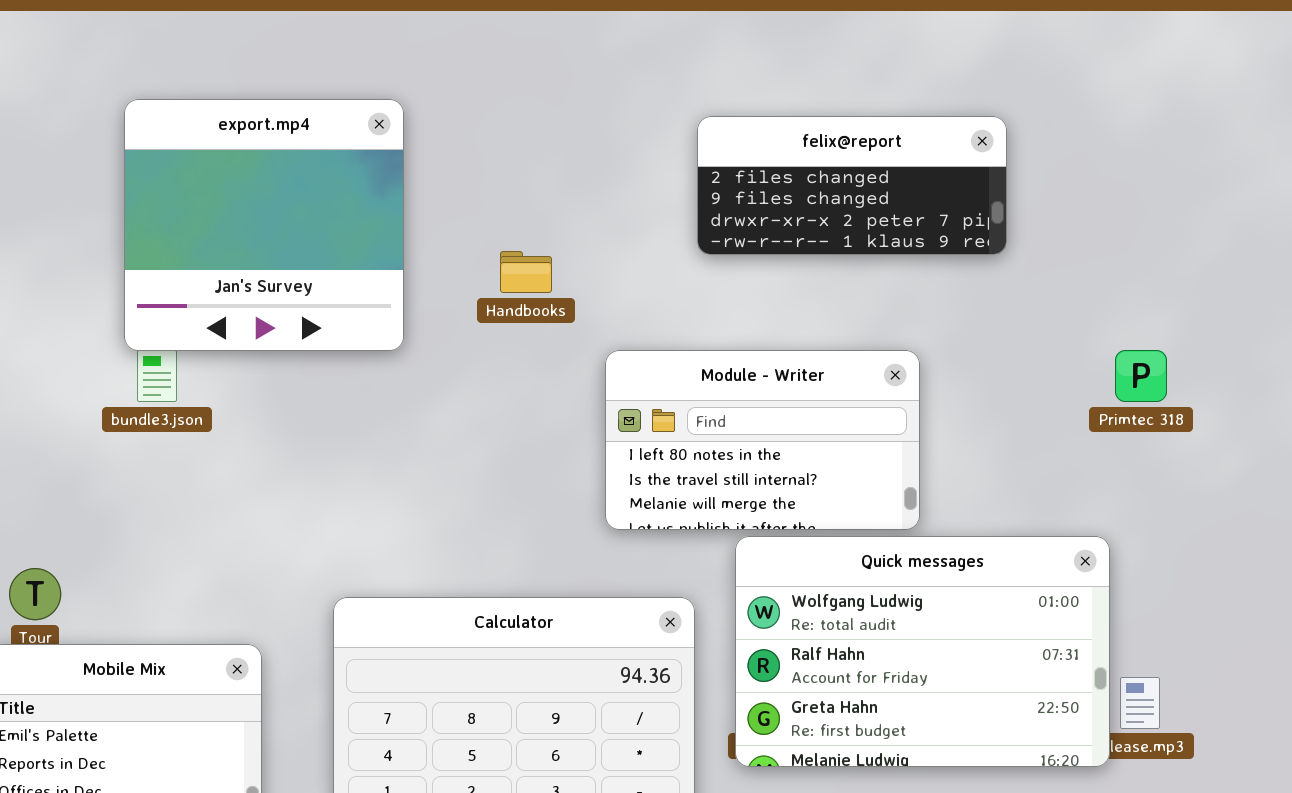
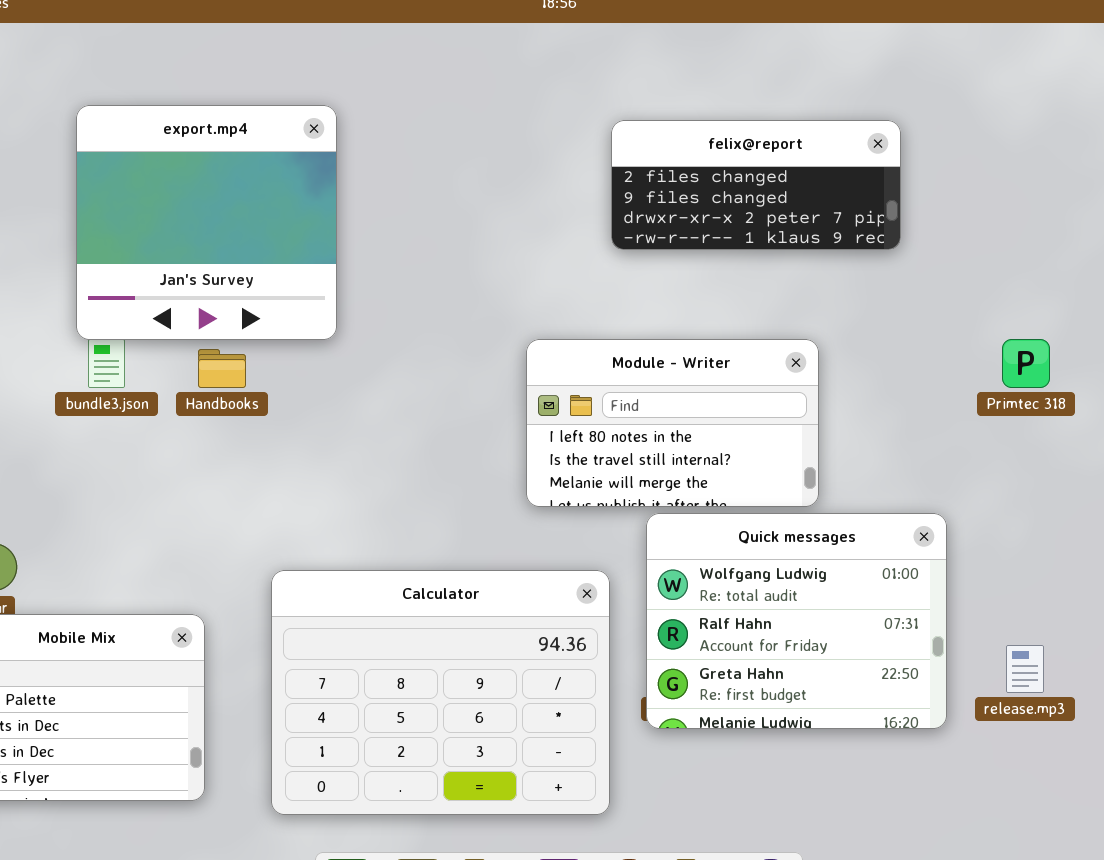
Handbooks: [500,251,552,293] -> [198,349,246,388], moved
Quick messages: [735,536,1110,767] -> [646,513,947,729], resized

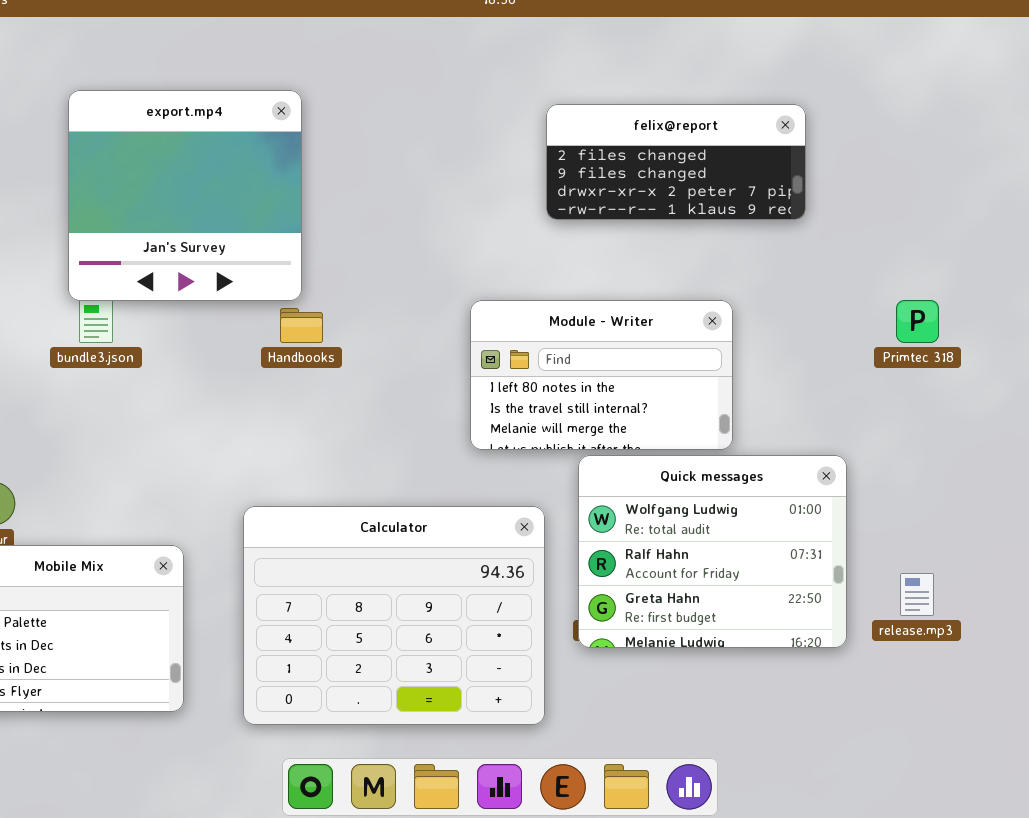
Handbooks: [198,349,246,388] -> [280,308,323,343], moved

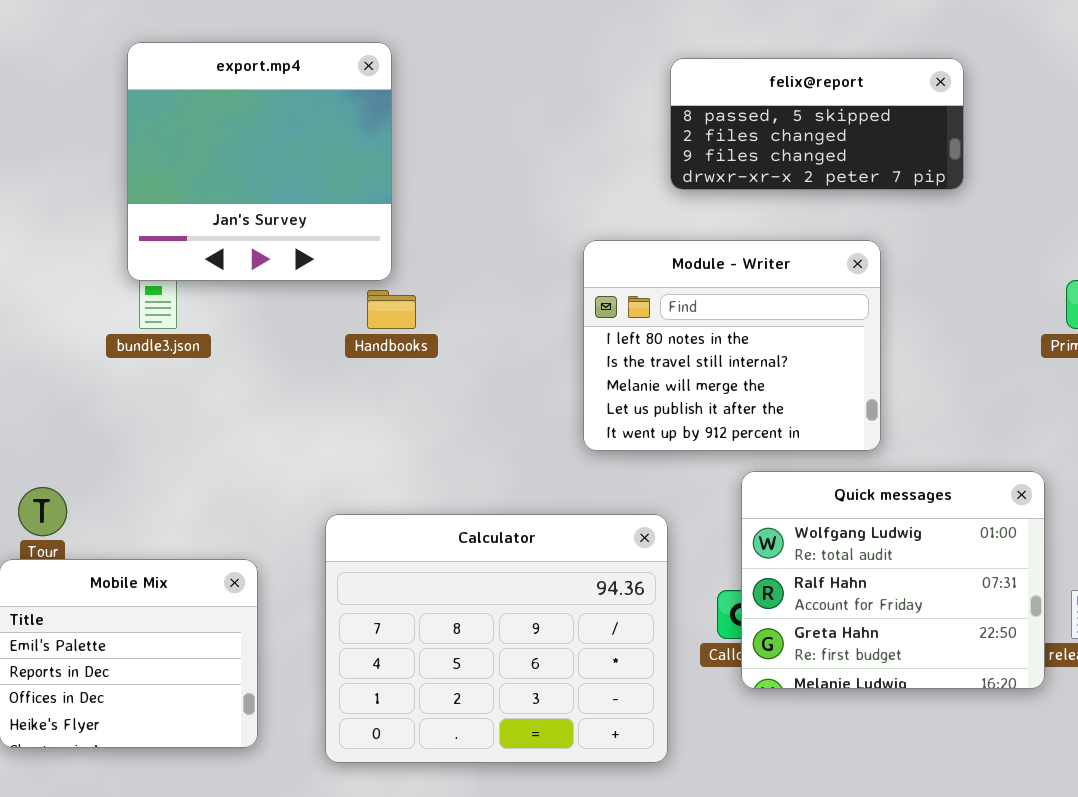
felix@report: [546,104,806,220] -> [670,58,964,190], scrolled up 1 row
Module - Writer: [470,300,733,450] -> [583,240,881,451], resized
Quick messages: [578,455,847,648] -> [741,471,1045,689], moved

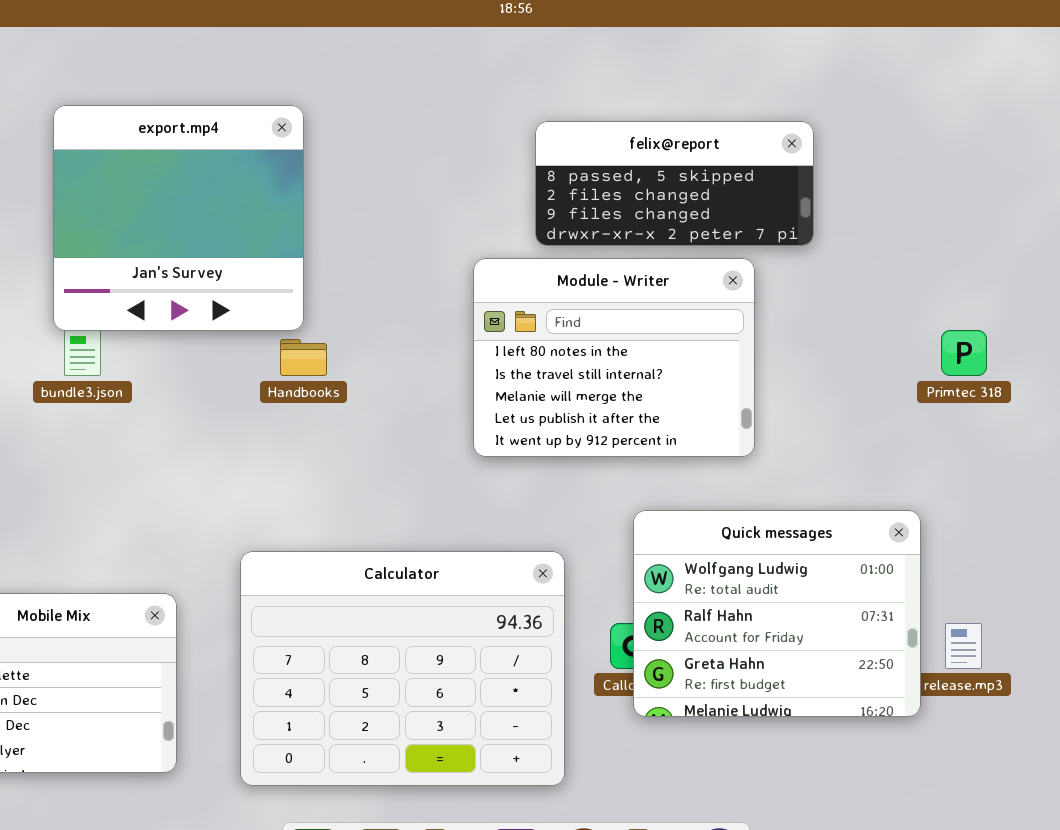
felix@report: [670,58,964,190] -> [535,121,814,246], moved
Module - Writer: [583,240,881,451] -> [473,258,755,457], moved

